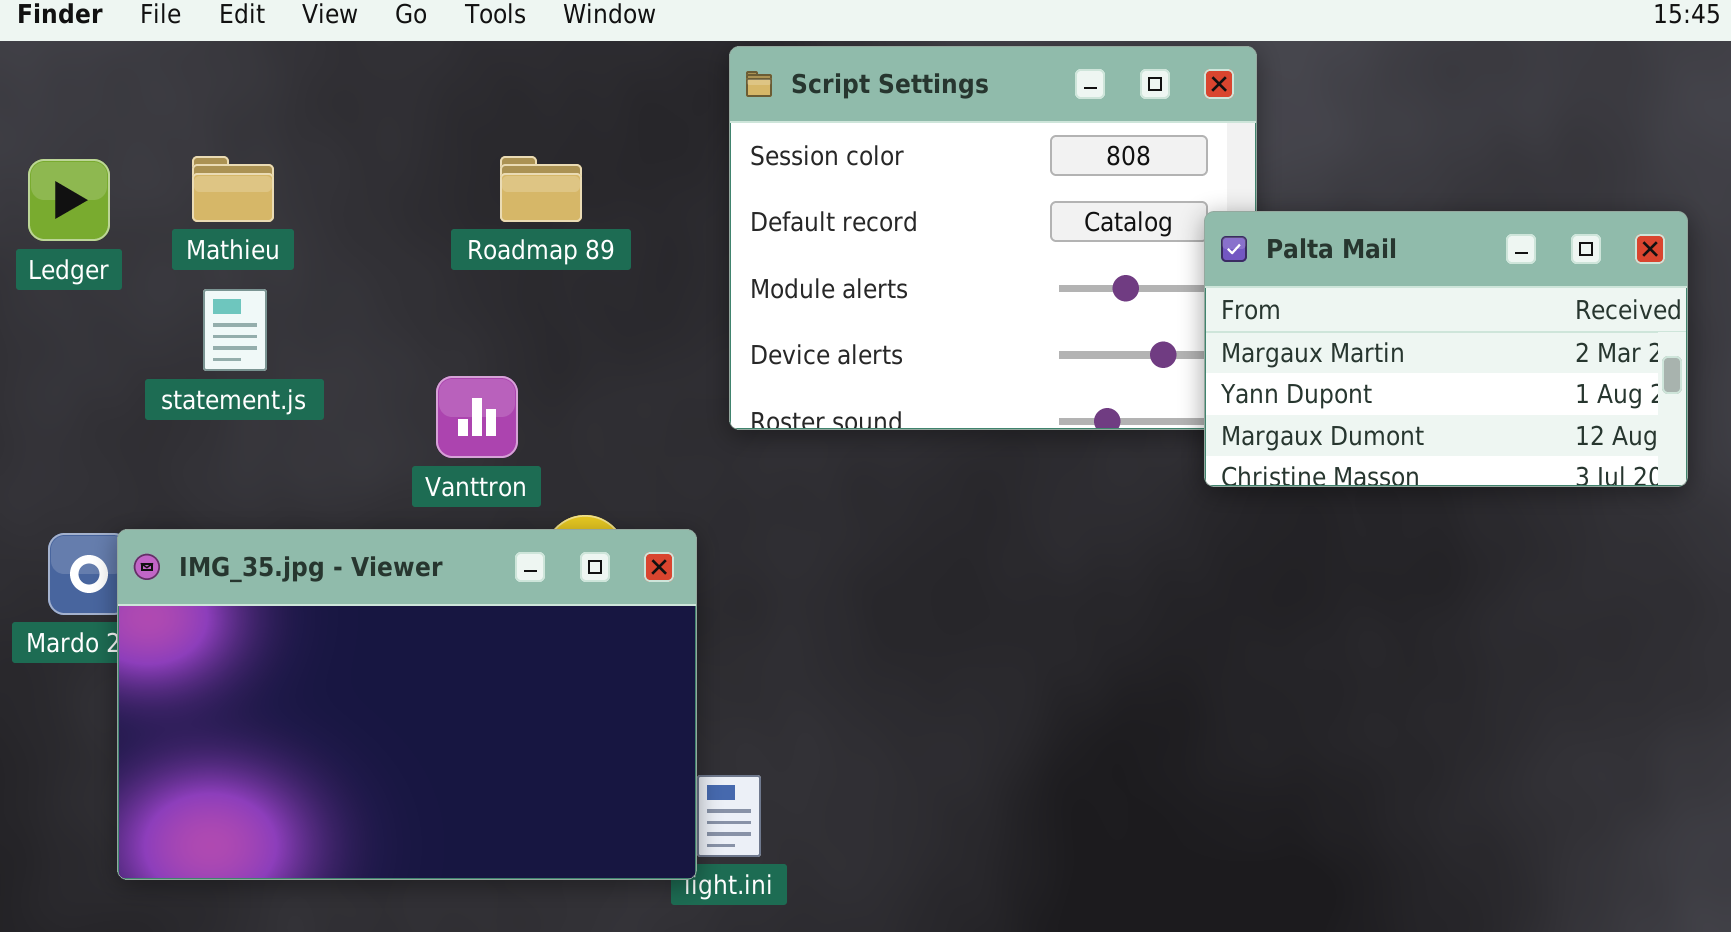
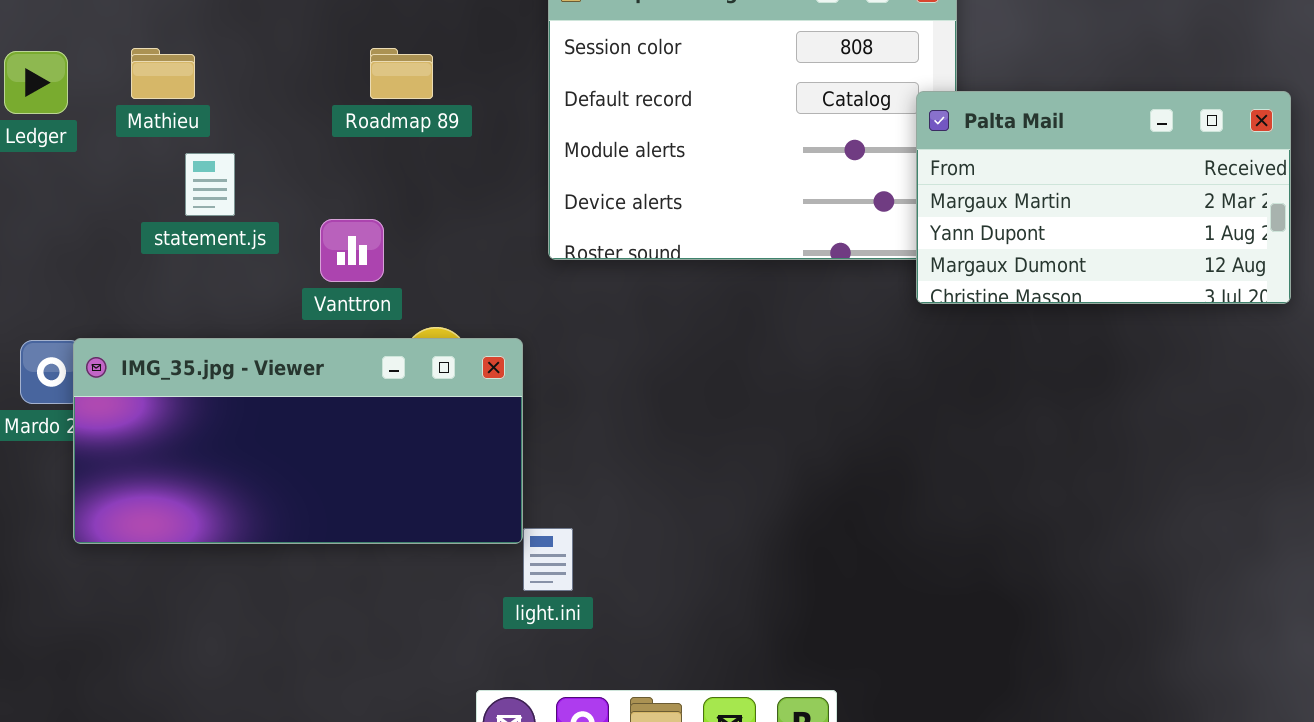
statement.js: [203,289,267,371] -> [185,153,235,216], moved
IMG_35.jpg - Viewer: [117,529,697,880] -> [73,338,523,544], resized

